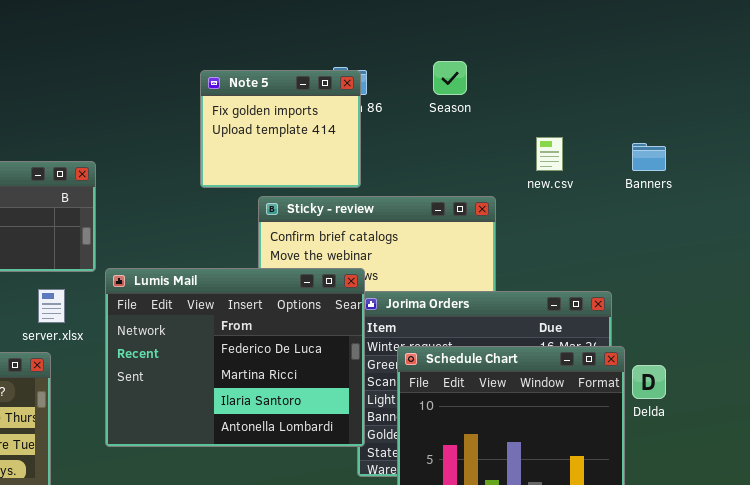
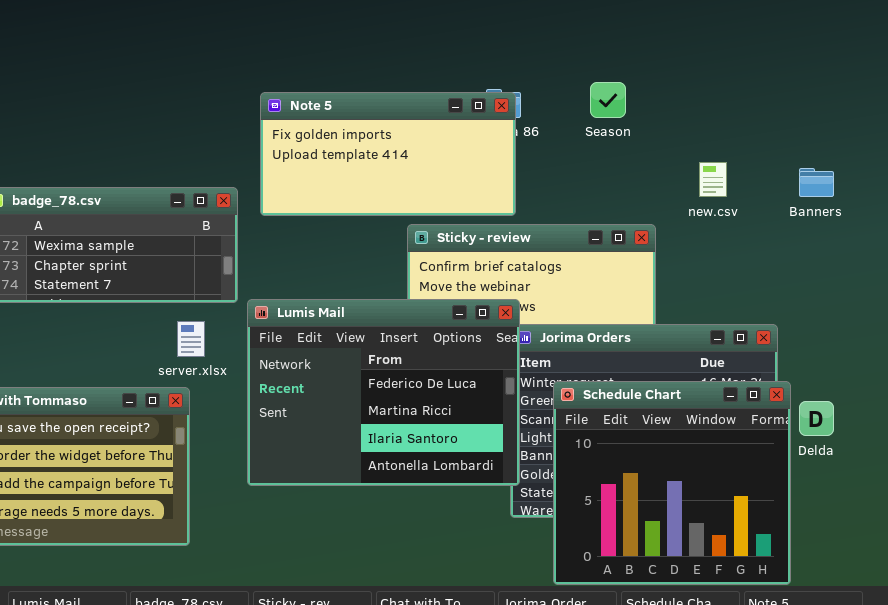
Note 5: [200,70,361,188] -> [260,92,516,216], resized

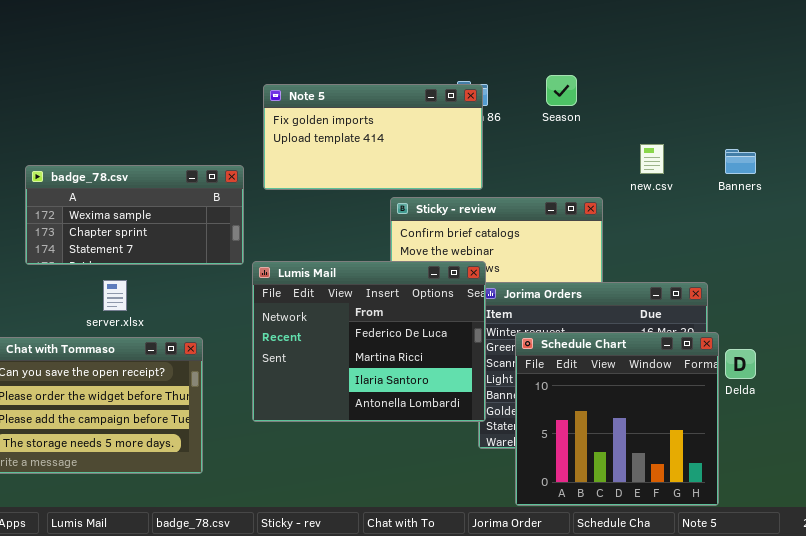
server.xlsx: [177,321,205,357] -> [103,280,127,311], moved

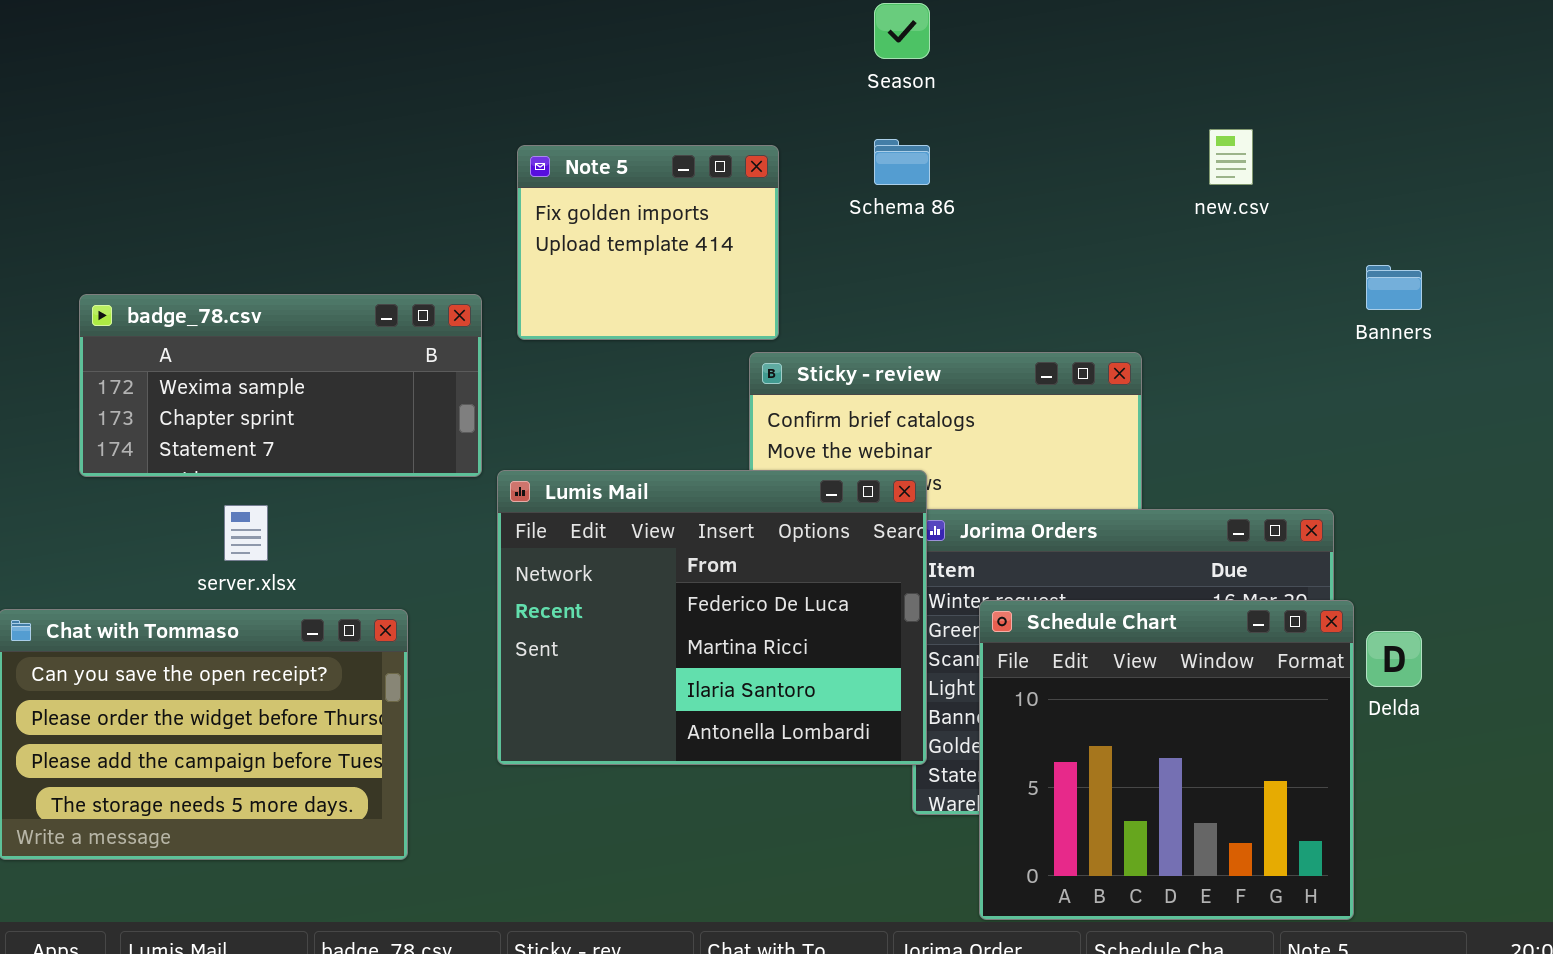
Season: [546,75,577,106] -> [874,3,930,59], moved
Note 5: [263,84,483,190] -> [517,145,779,340], resized
new.csv: [640,144,664,174] -> [1209,129,1253,185], moved

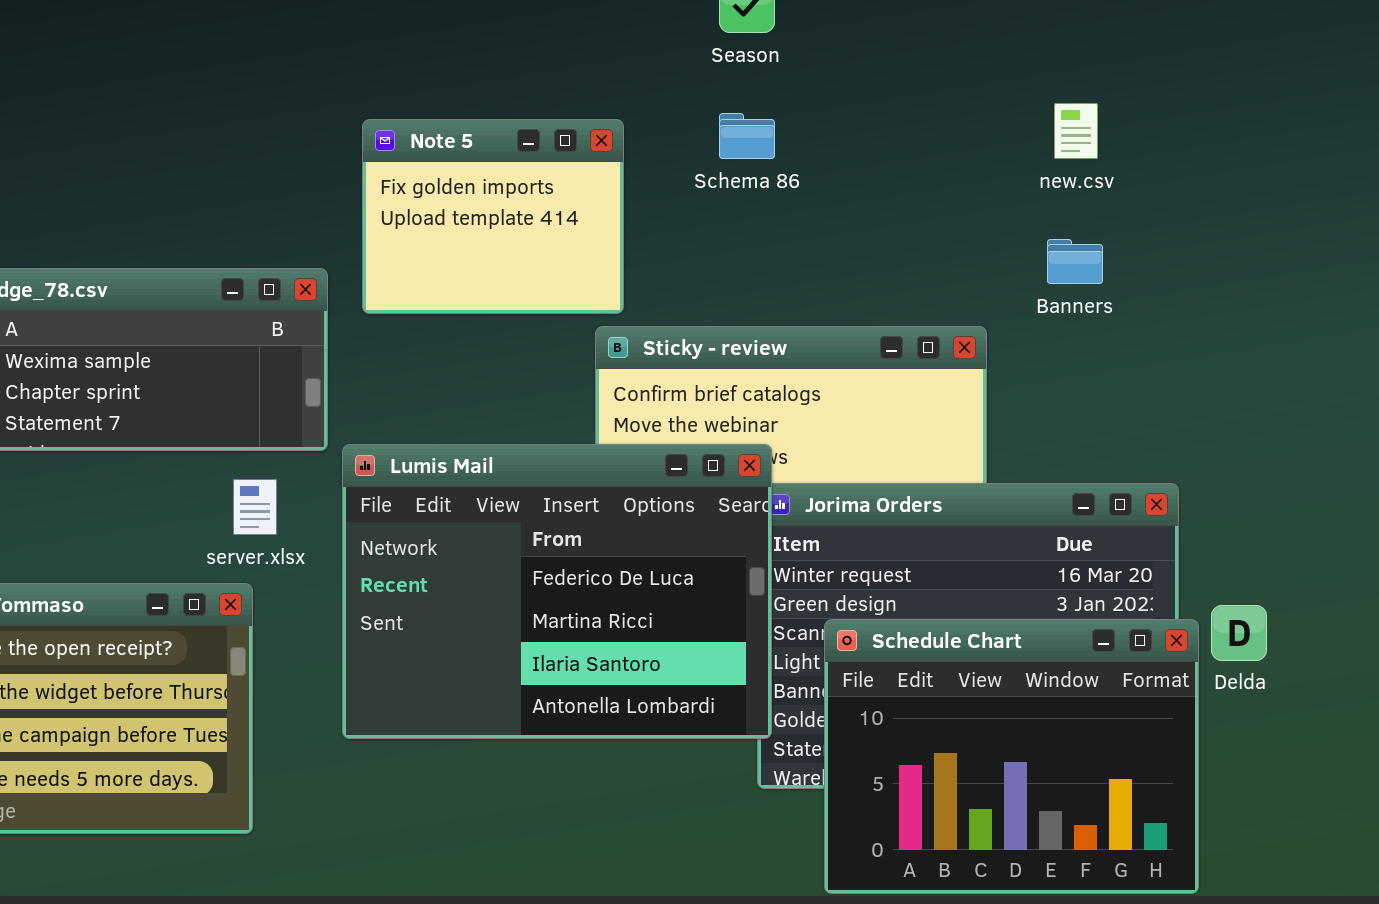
Banners: [1366,265,1422,310] -> [1047,239,1103,284], moved
server.xlsx: [224,505,268,561] -> [233,479,277,535], moved
Schedule Chart: [979,600,1354,920] -> [824,619,1199,894], resized

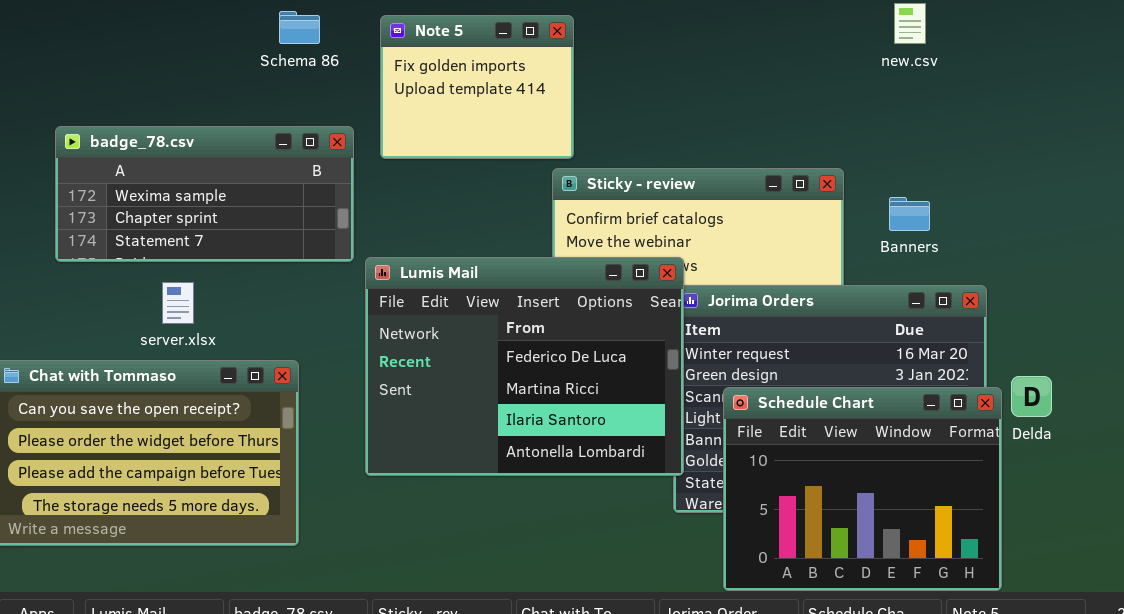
Schema 86: [719,113,775,159] -> [279,11,320,44], moved
Banners: [1047,239,1103,284] -> [889,197,930,231], moved
server.xlsx: [233,479,277,535] -> [162,282,194,324], moved

